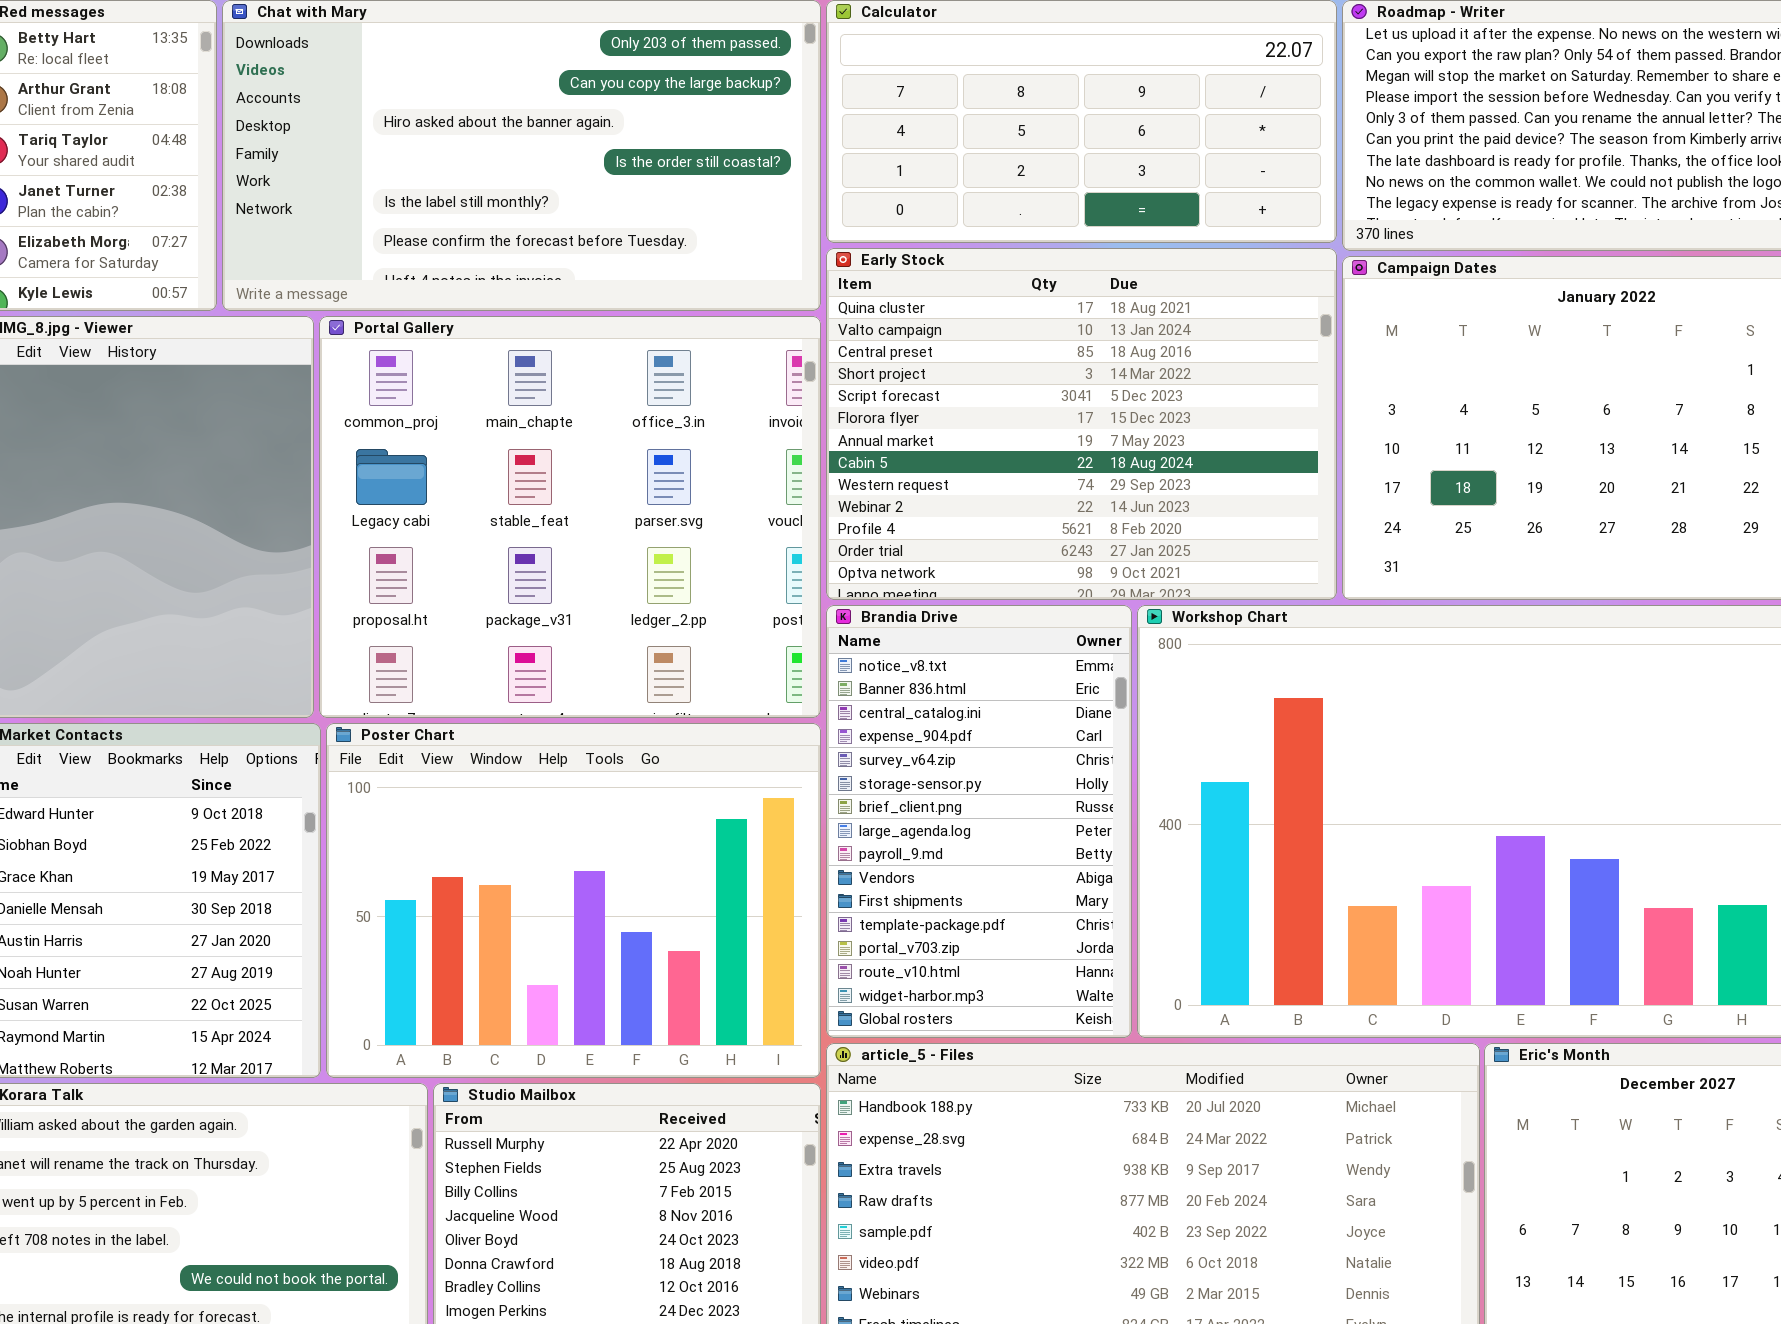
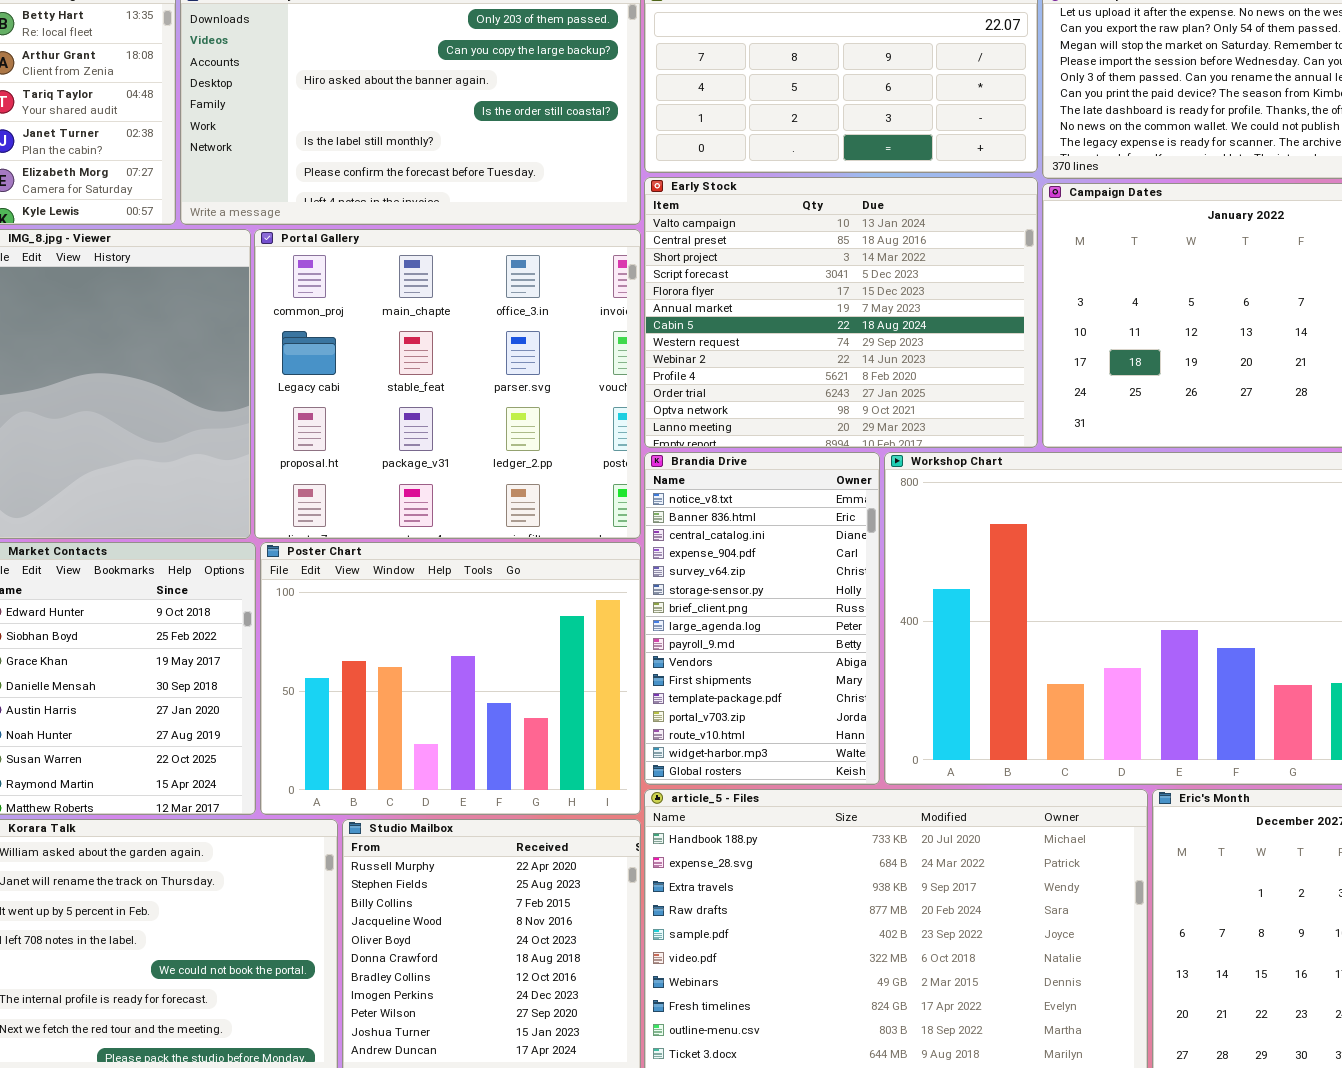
Early Stock: [826,248,1337,600] -> [644,177,1038,448], scrolled down 1 row

